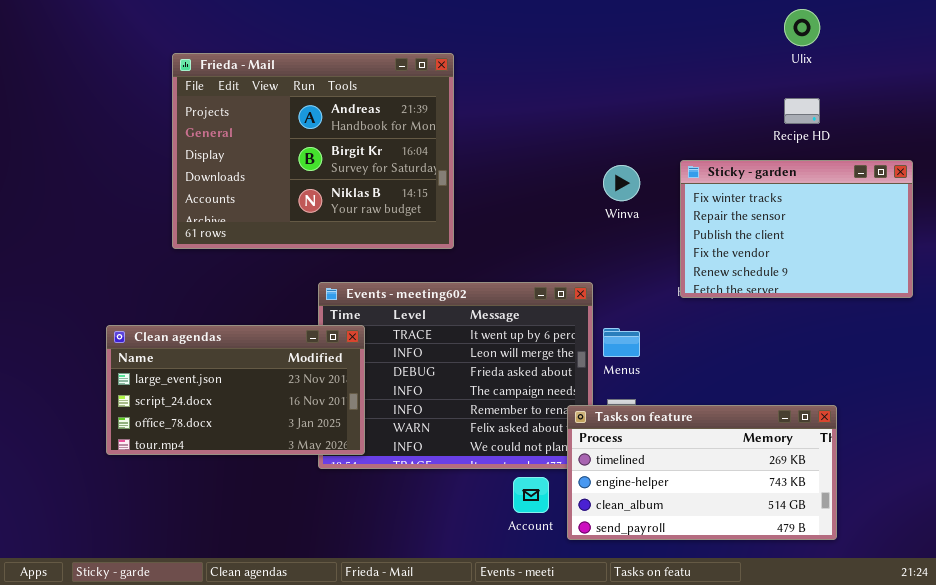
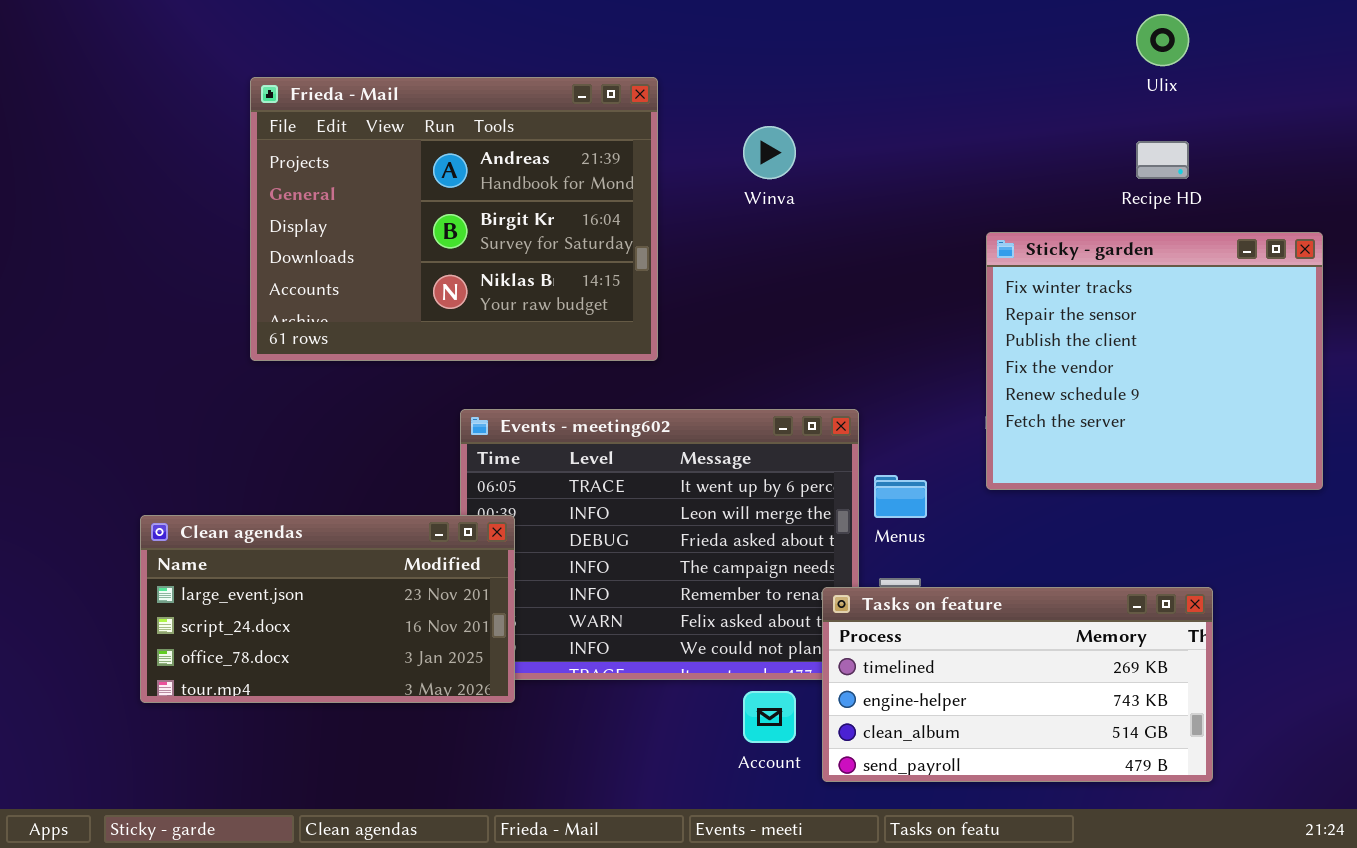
Sticky - garden: [680,160,913,298] -> [986,232,1323,490], resized
Winva: [603,165,640,201] -> [743,126,796,179], moved
Clean agendas: [106,325,365,455] -> [140,515,515,703], moved

